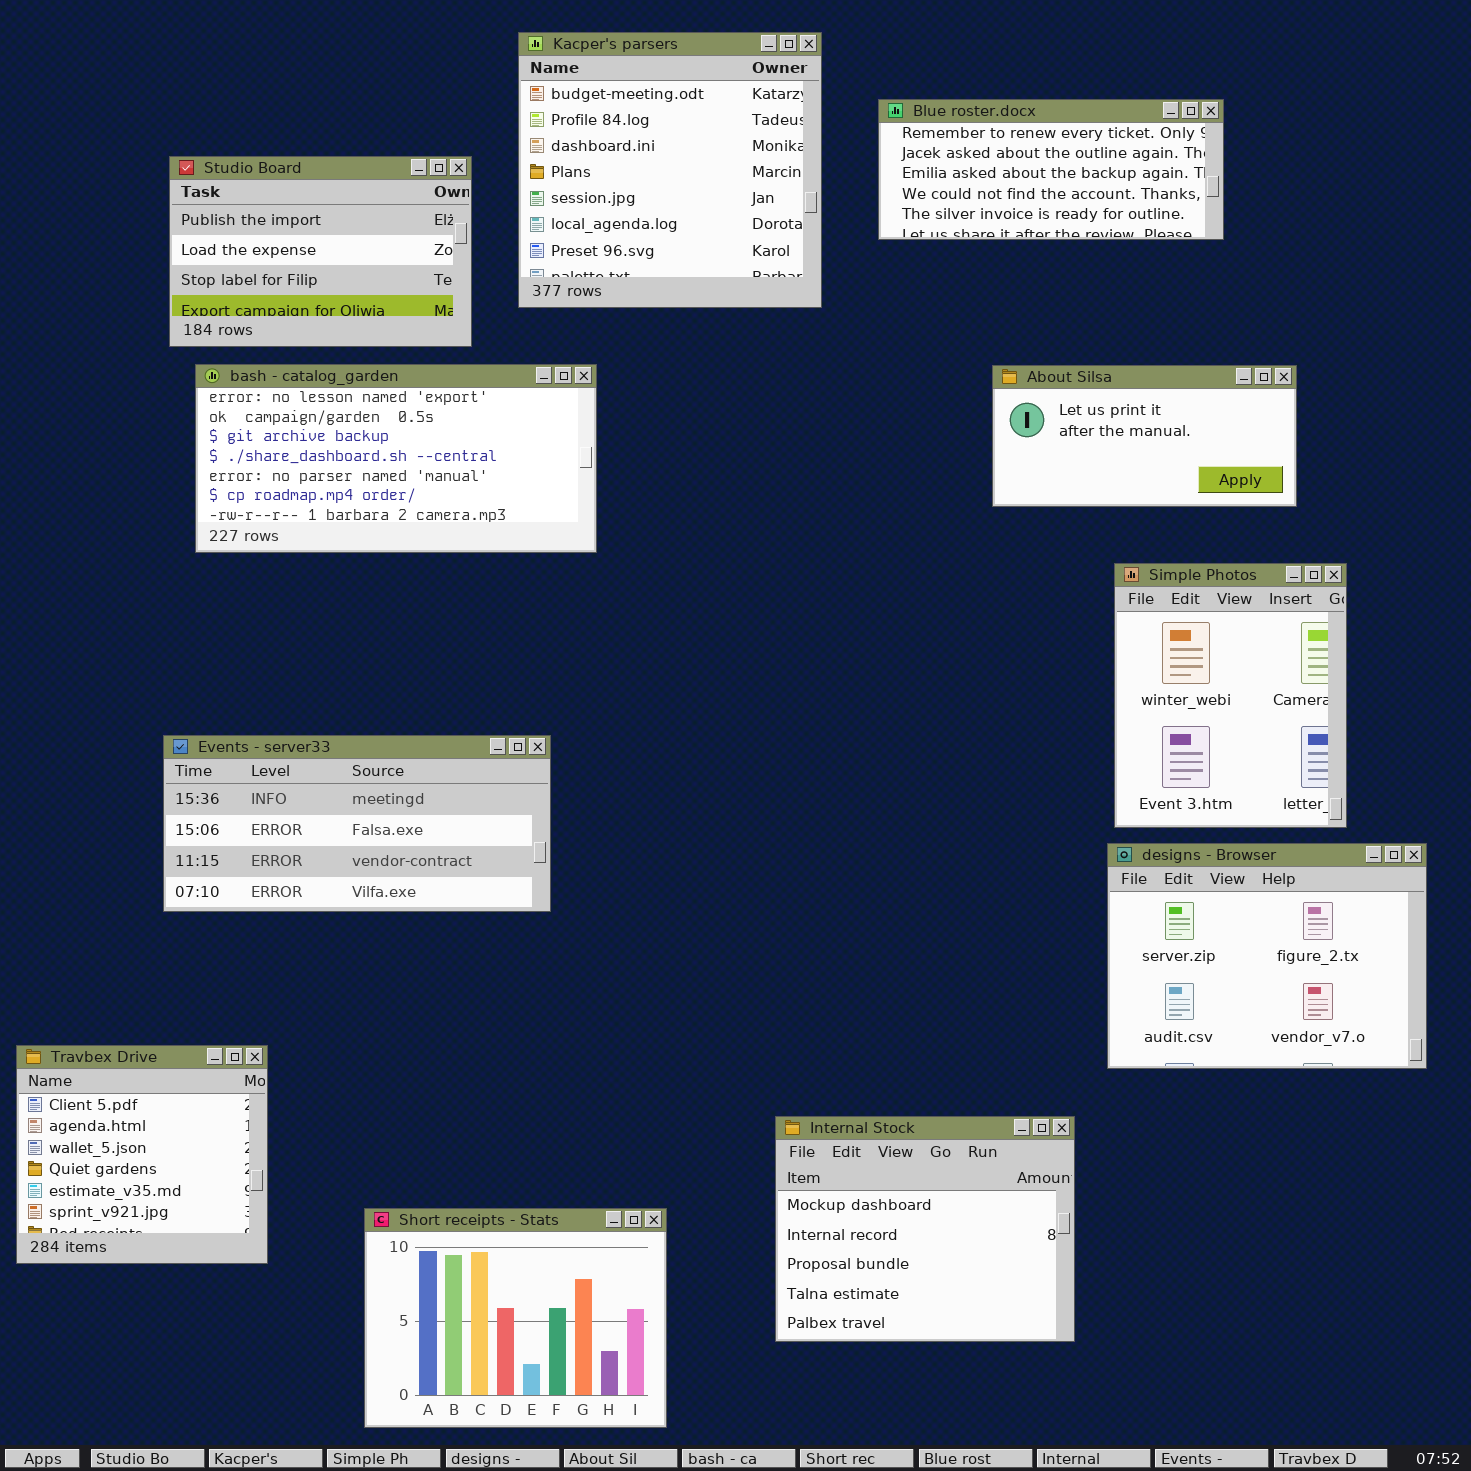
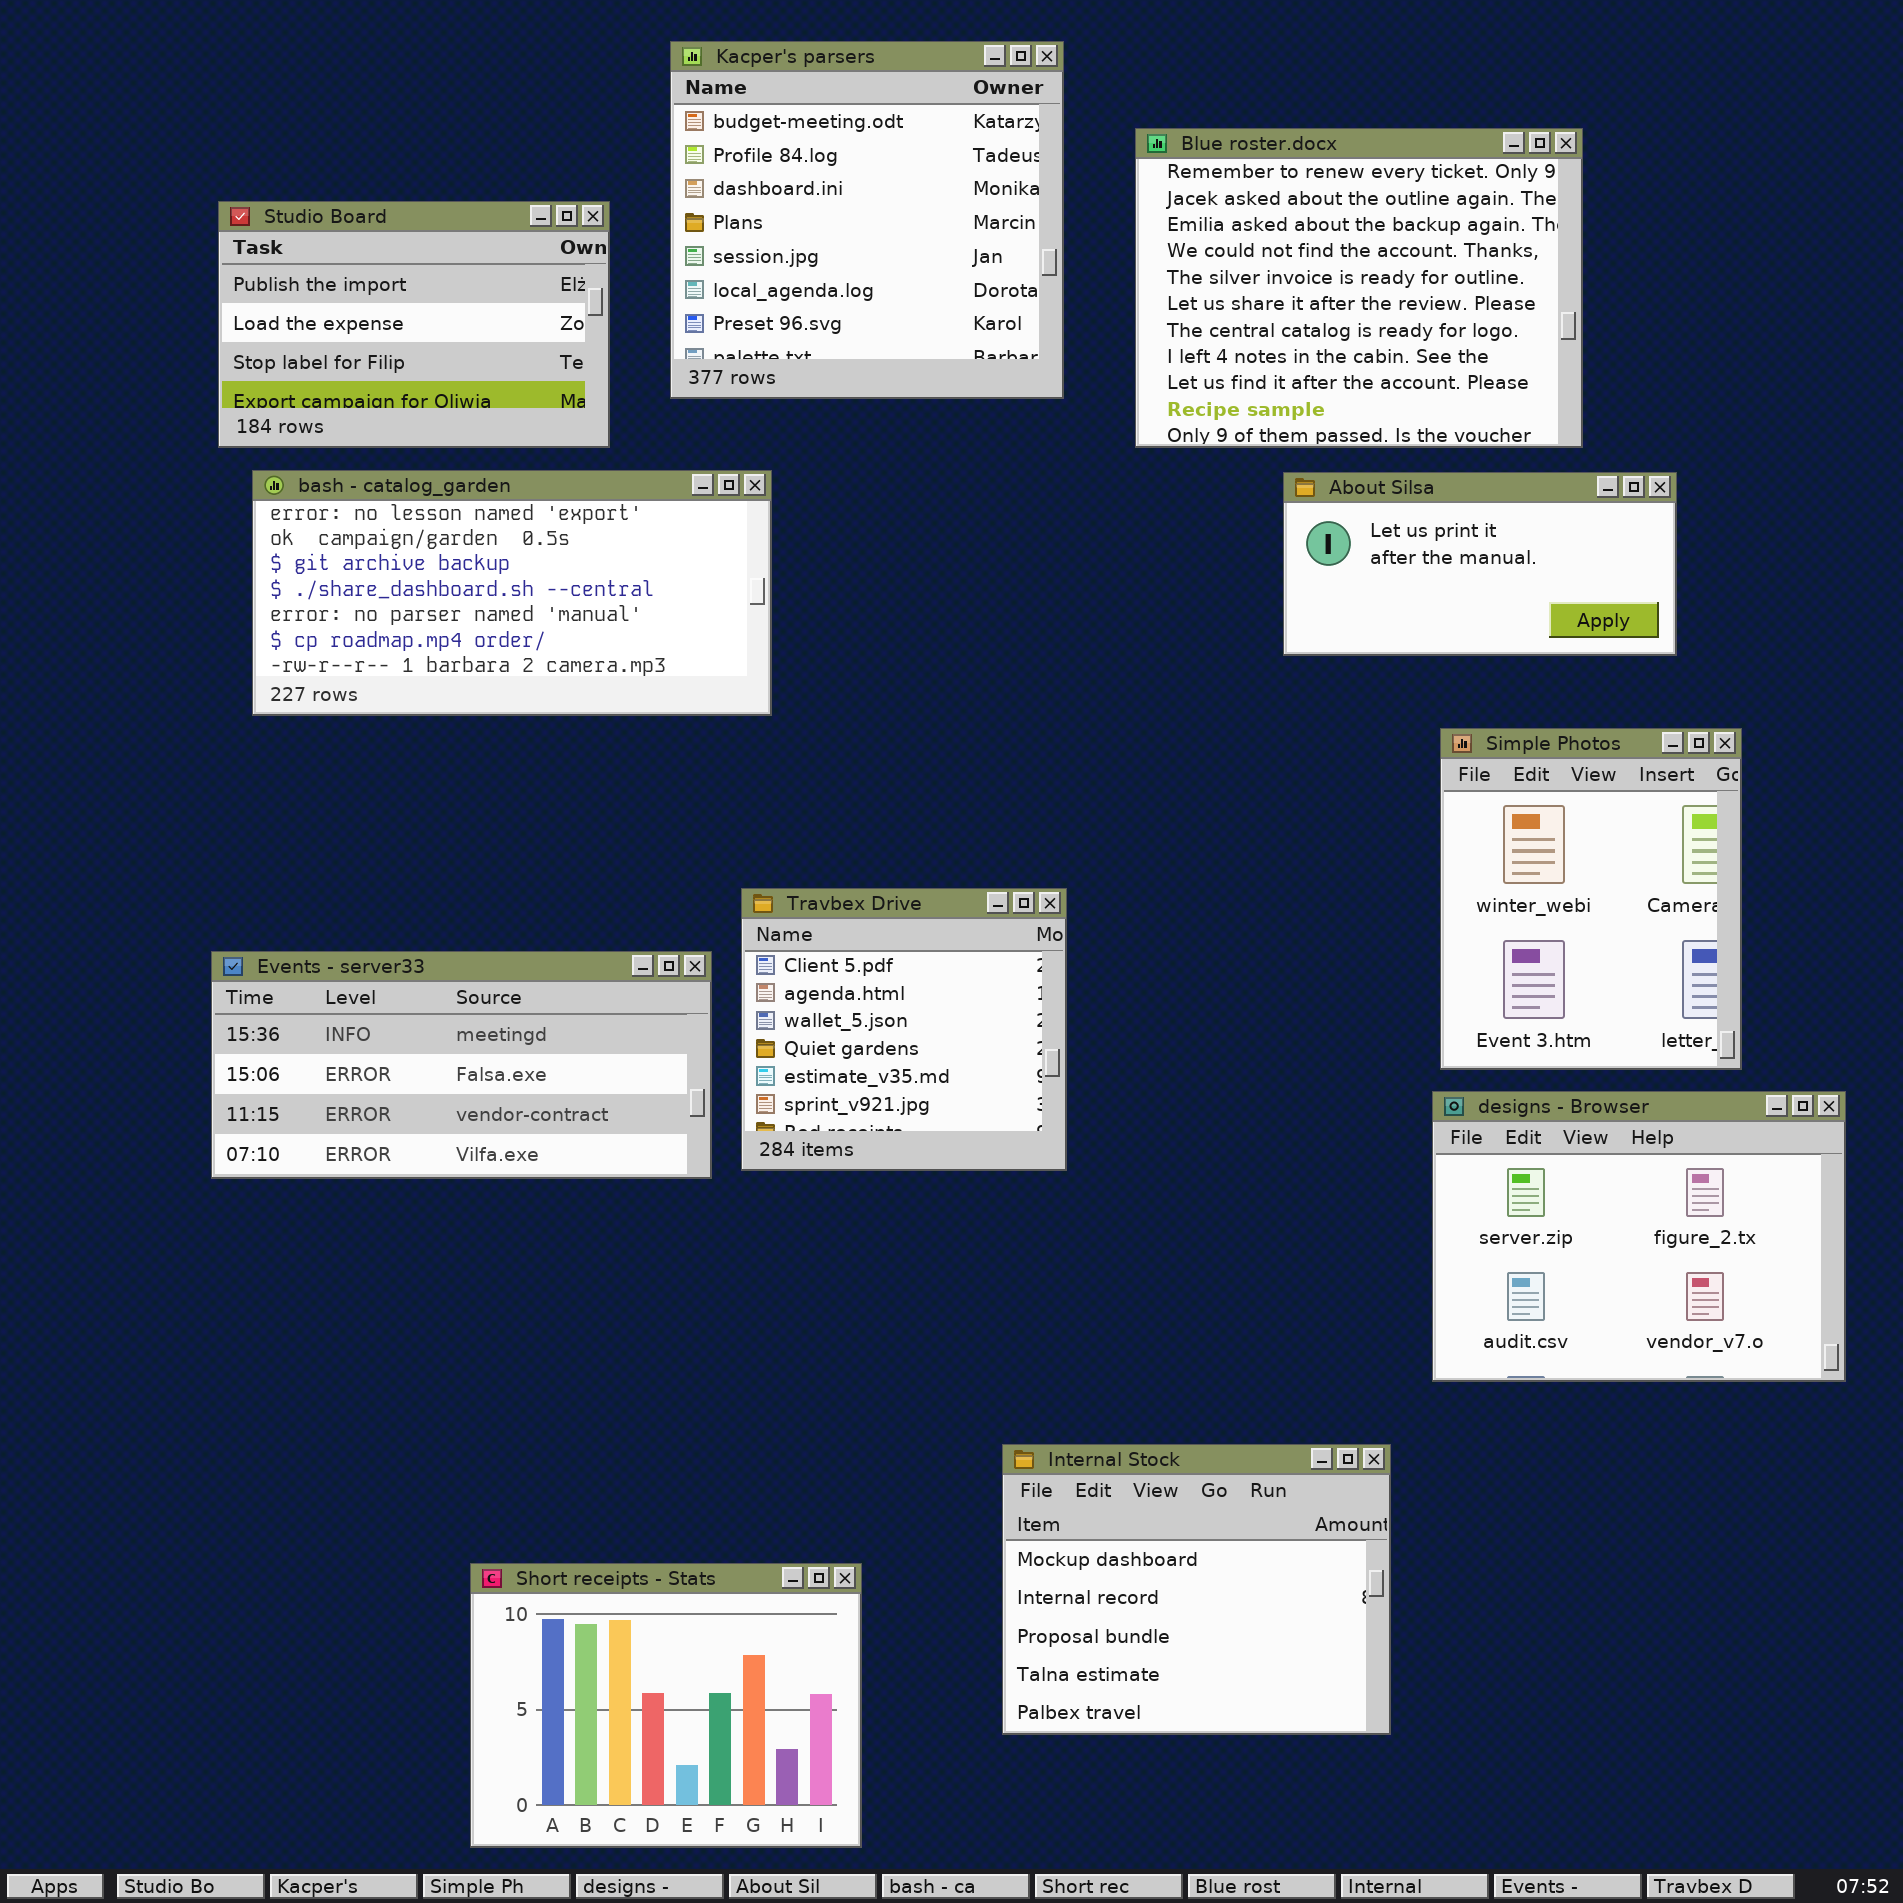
Blue roster.docx: [878,99,1224,240] -> [1135,128,1583,448], resized
Travbex Drive: [16,1045,268,1264] -> [741,888,1067,1171], moved

